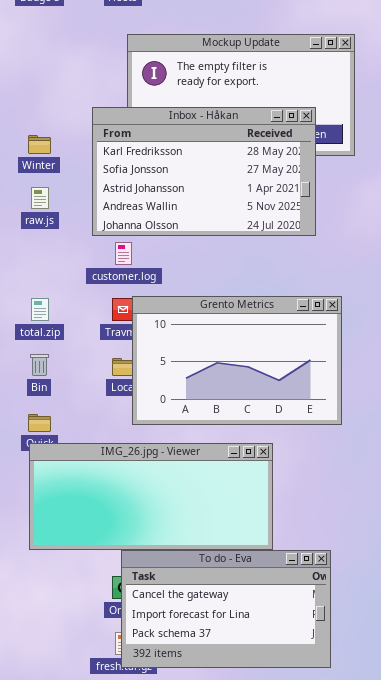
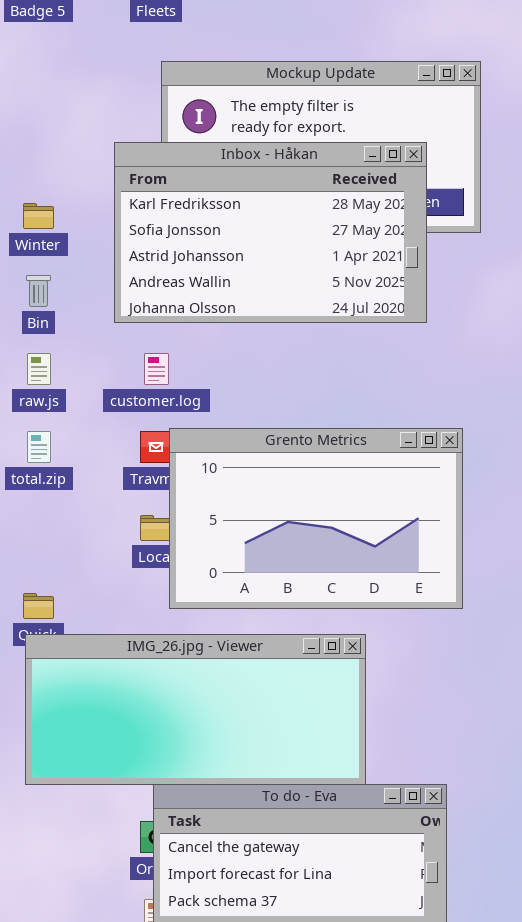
Inbox - Håkan: [92,107,316,236] -> [114,142,427,323], moved
raw.js: [31,187,49,209] -> [27,353,51,385], moved
Bin: [30,354,49,376] -> [26,275,51,307], moved

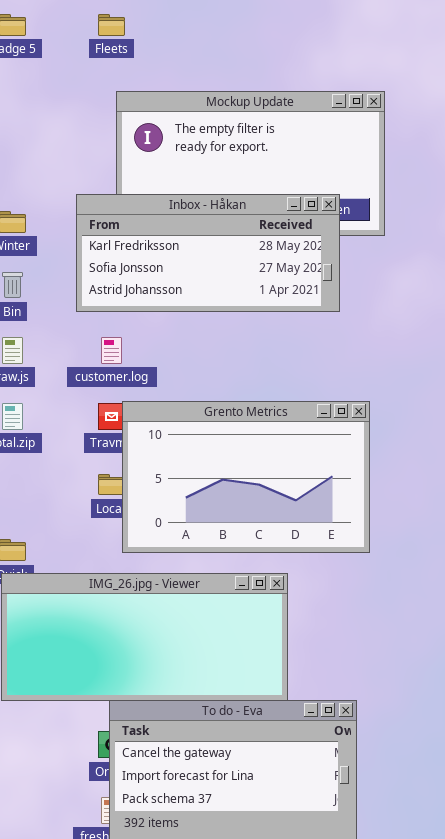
Inbox - Håkan: [114,142,427,323] -> [76,194,340,312], resized

